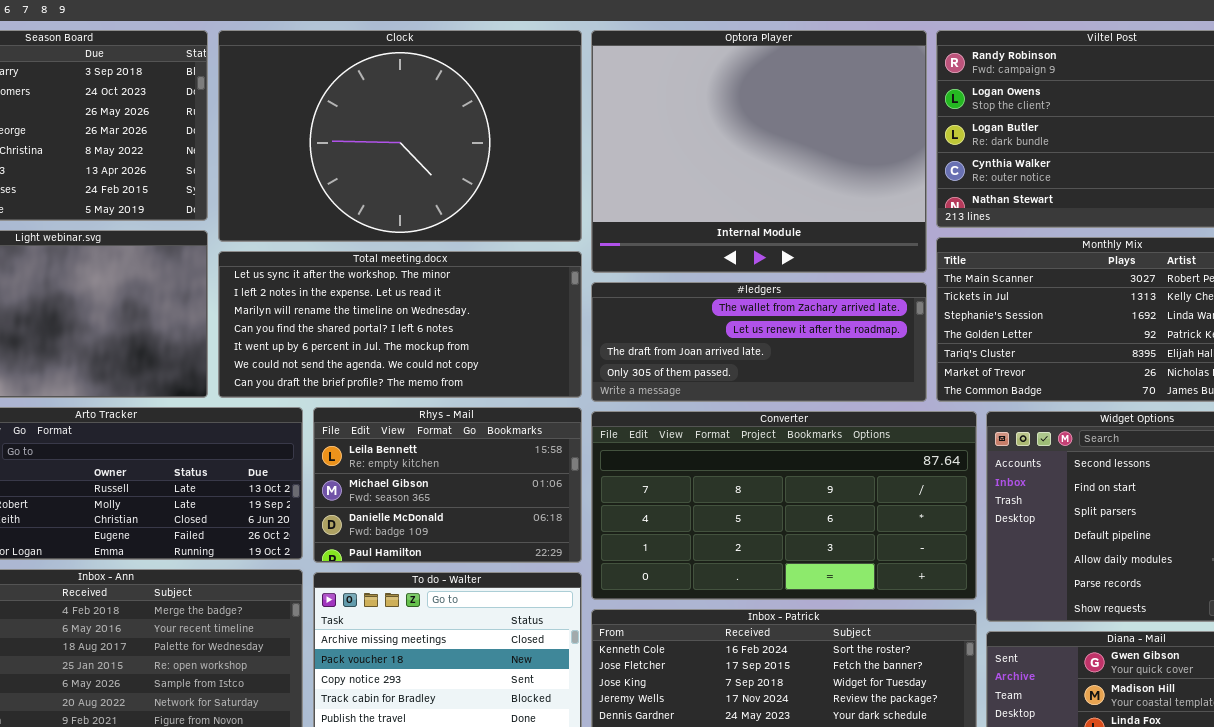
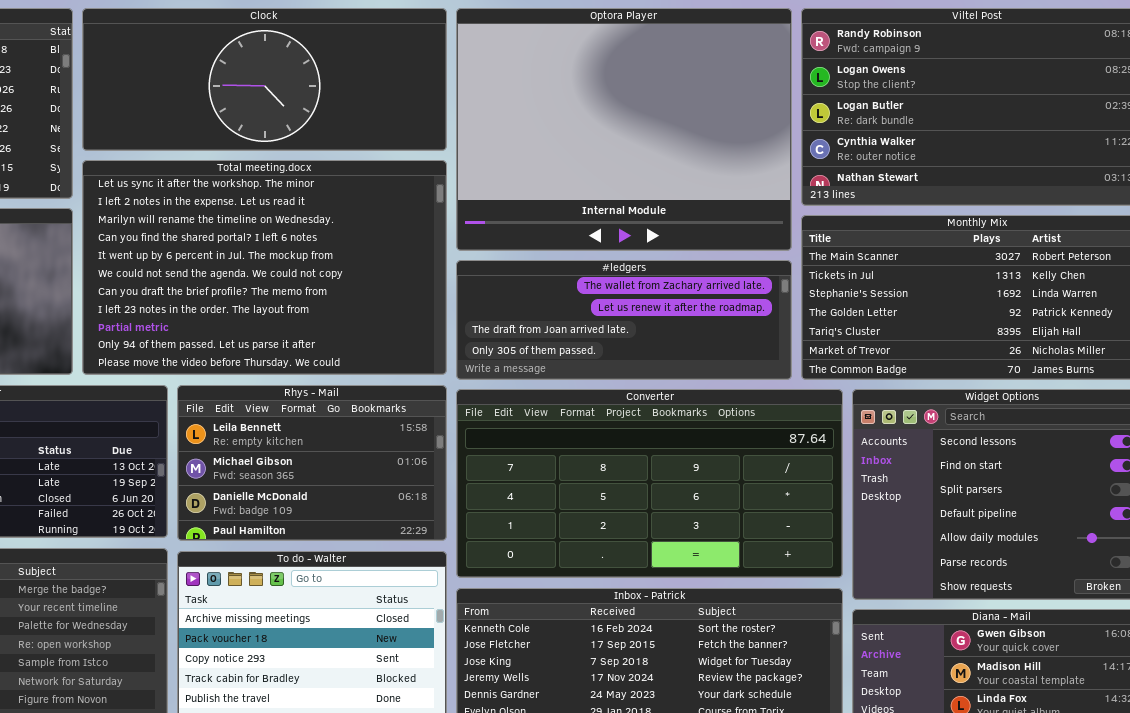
Clock: [218,30,582,242] -> [82,8,447,151], resized
Total meeting.docx: [218,251,582,398] -> [82,160,447,375], resized

